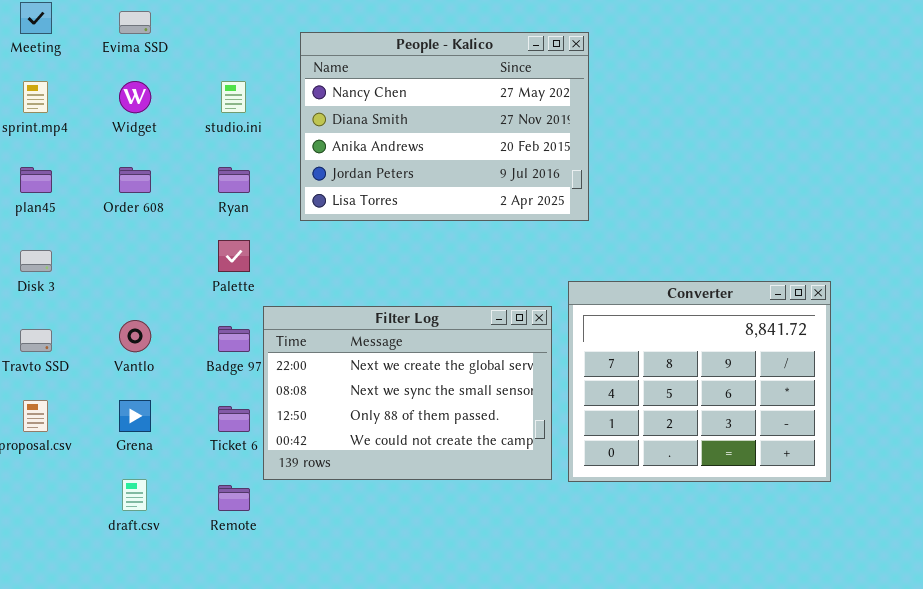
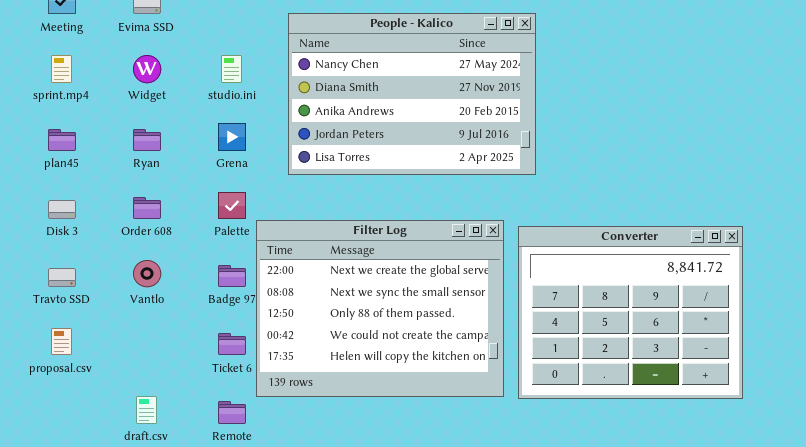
Order 608: [119,167,151,193] -> [133,197,161,219], moved
Ryan: [218,167,250,193] -> [133,129,161,151], moved
Filter Log: [263,306,552,480] -> [256,220,504,397], resized
Grena: [119,400,151,432] -> [218,123,246,151], moved

